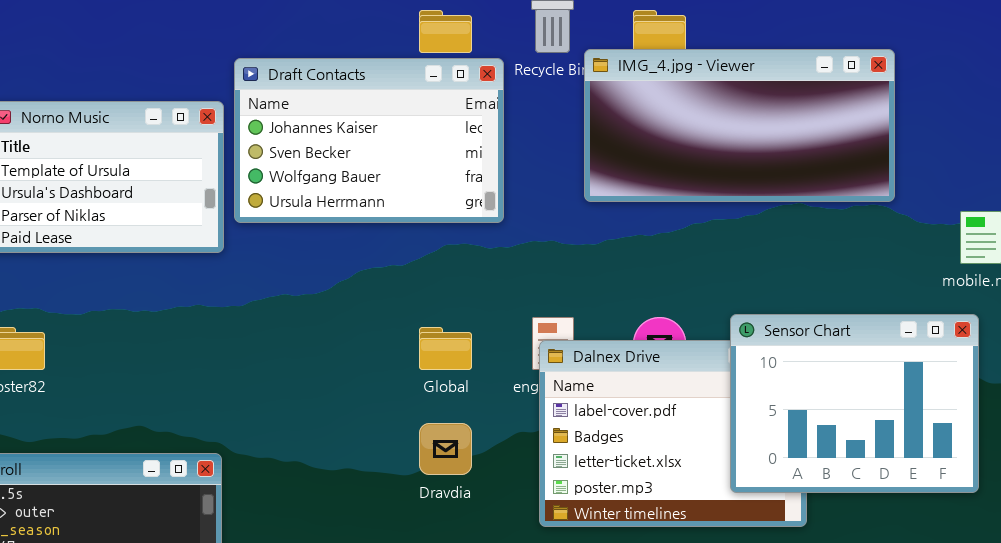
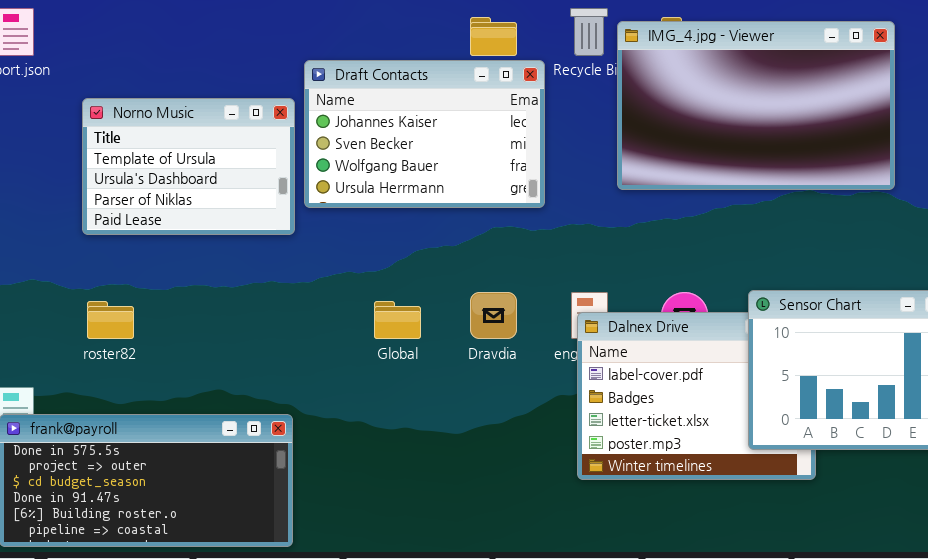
IMG_4.jpg - Viewer: [584,49,895,202] -> [617,21,895,190], resized
Global: [419,327,472,370] -> [374,301,421,339], moved
Dravdia: [419,423,472,475] -> [470,292,517,339], moved

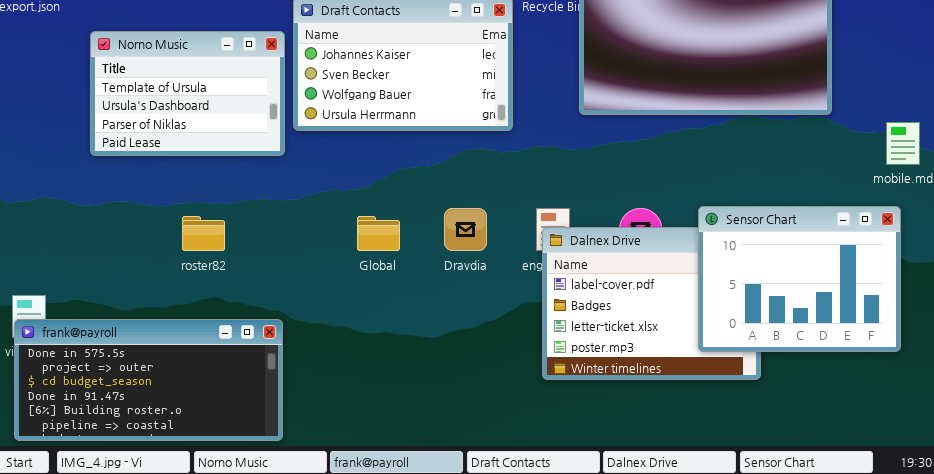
roster82: [87,301,134,339] -> [182,216,225,251], moved

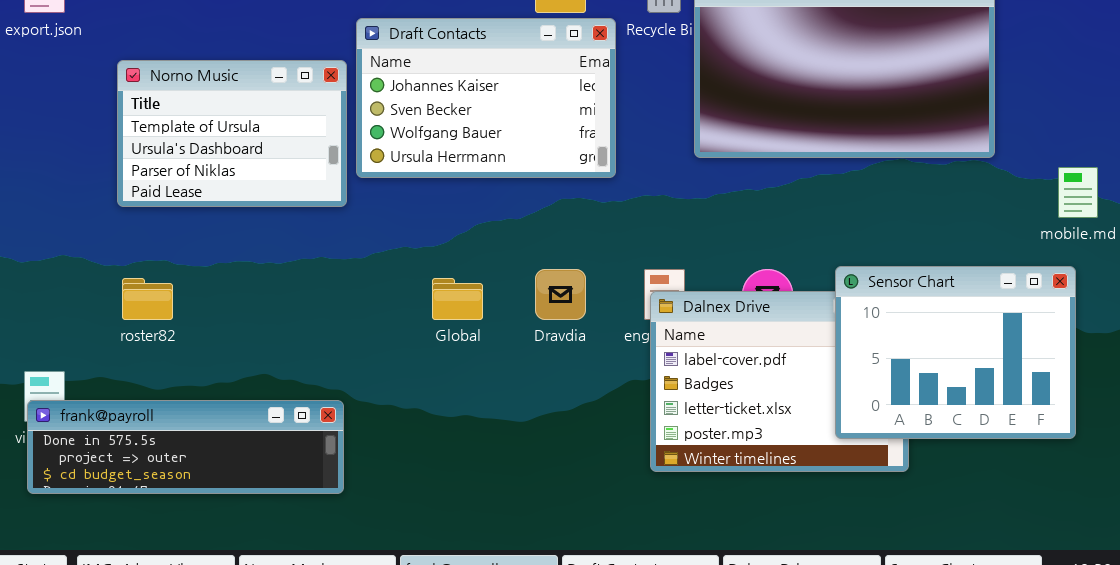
roster82: [182,216,225,251] -> [122,278,173,320], moved
frank@payroll: [14,319,283,441] -> [27,400,344,494], resized

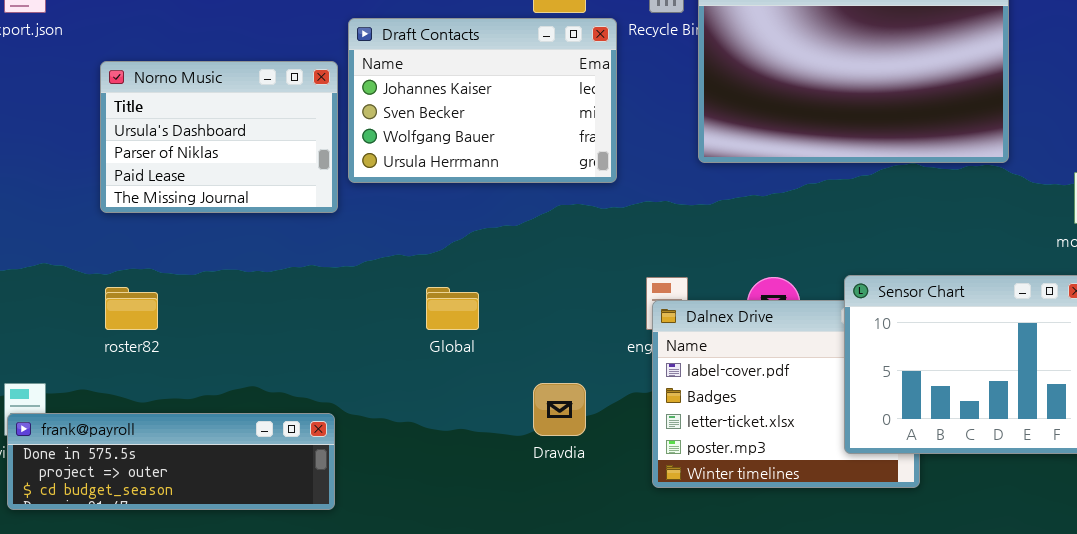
Norno Music: [117,60,347,207] -> [100,61,338,213], scrolled down 1 row
Dravdia: [535,269,586,320] -> [533,383,586,436], moved

